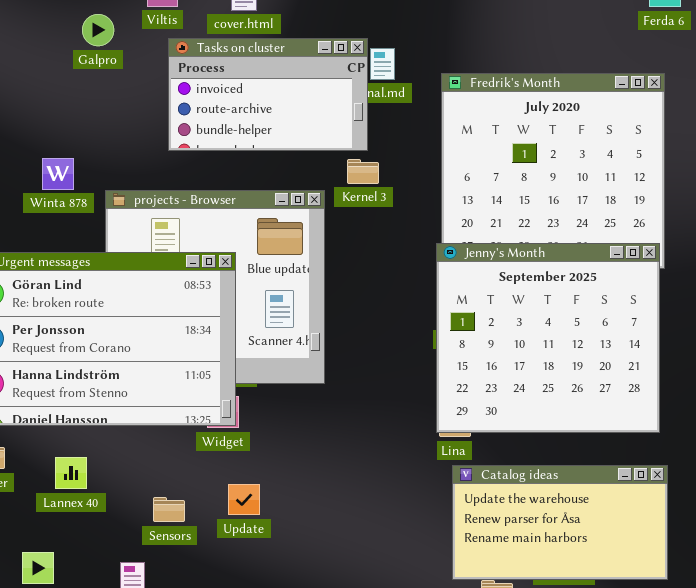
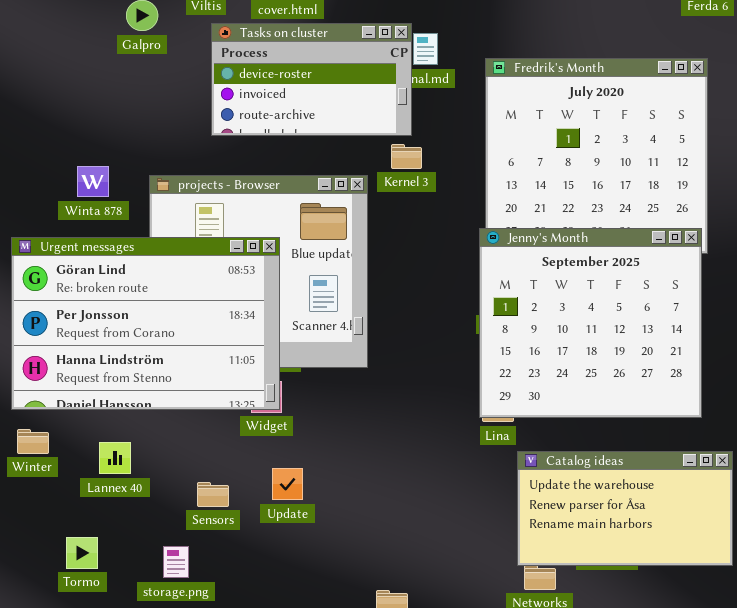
Tasks on cluster: [168,38,368,151] -> [211,23,412,136], scrolled up 1 row
Winta 878: [42,158,74,190] -> [77,166,109,197], moved
Catalog ideas: [452,465,668,580] -> [517,451,733,566], moved

